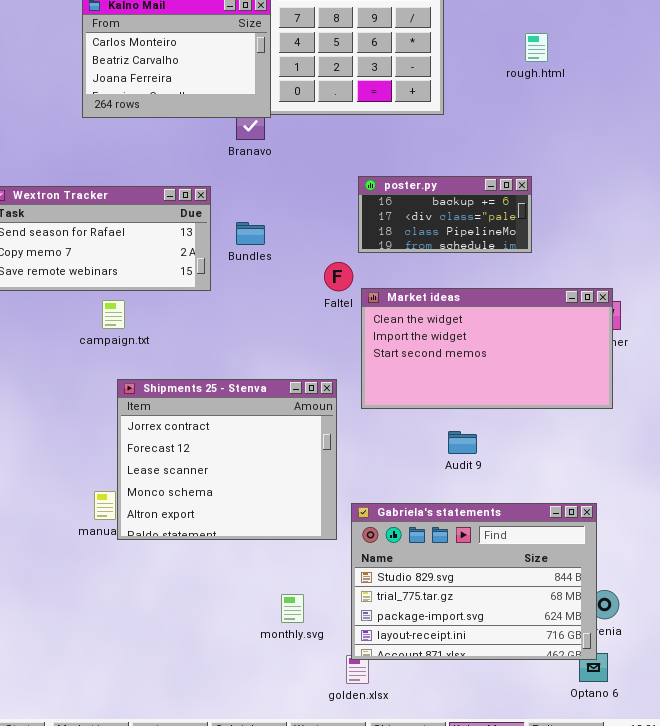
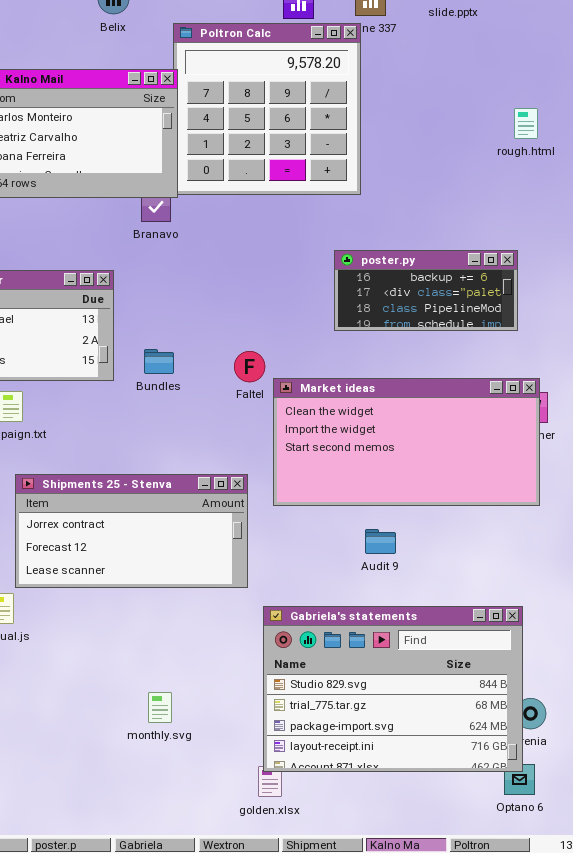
rough.html: [525,33,548,62] -> [514,108,538,139], moved
poster.py: [358,176,532,253] -> [334,250,518,331], moved
Bundles: [236,222,265,245] -> [144,349,174,374], moved
Shipments 25 - Stenva: [117,379,337,540] -> [15,474,248,588], resized
monthly.svg: [281,594,304,623] -> [148,692,172,723], moved

